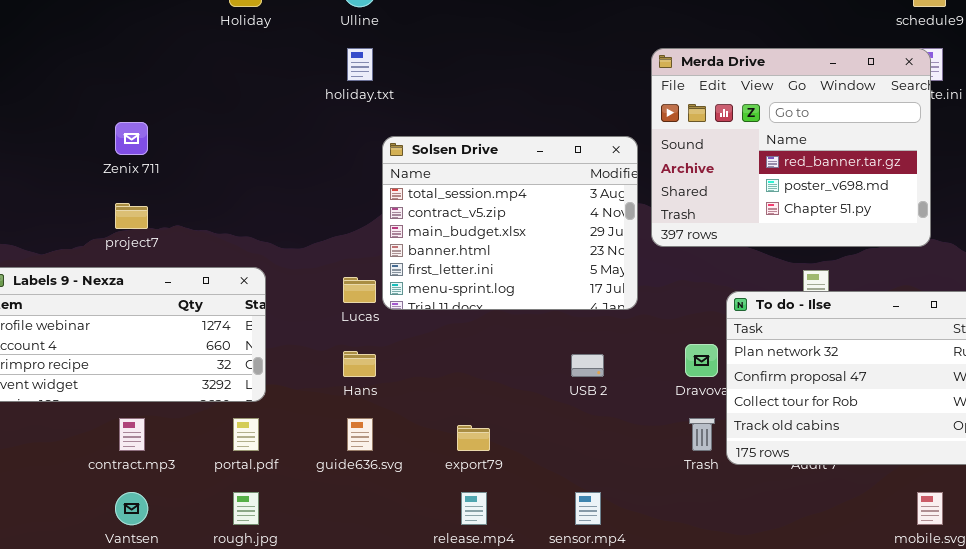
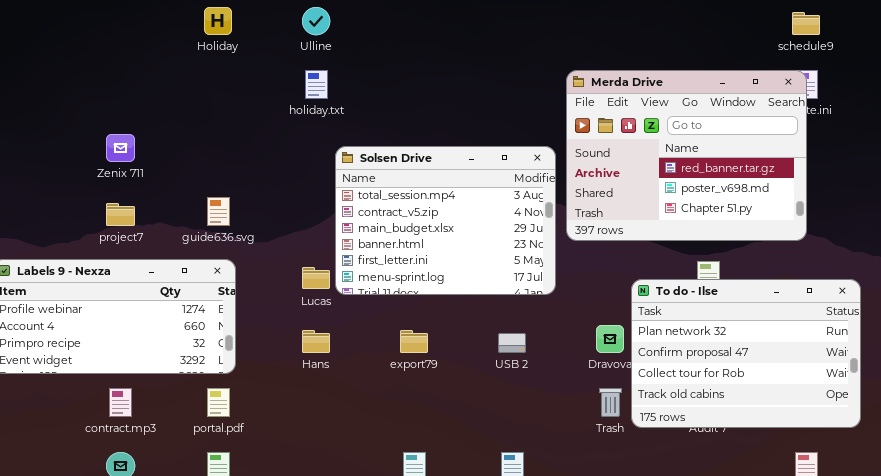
guide636.svg: [347,418,373,451] -> [207,197,230,226], moved
export79: [457,425,490,451] -> [400,330,428,353], moved

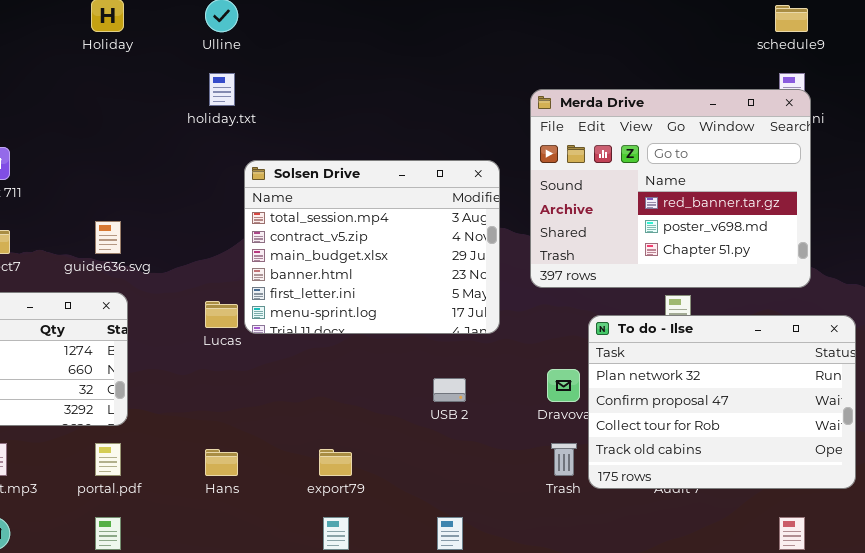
Merda Drive: [566,70,807,241] -> [530,89,811,288], moved
Hans: [302,330,330,353] -> [205,449,238,476], moved
export79: [400,330,428,353] -> [319,449,352,476], moved

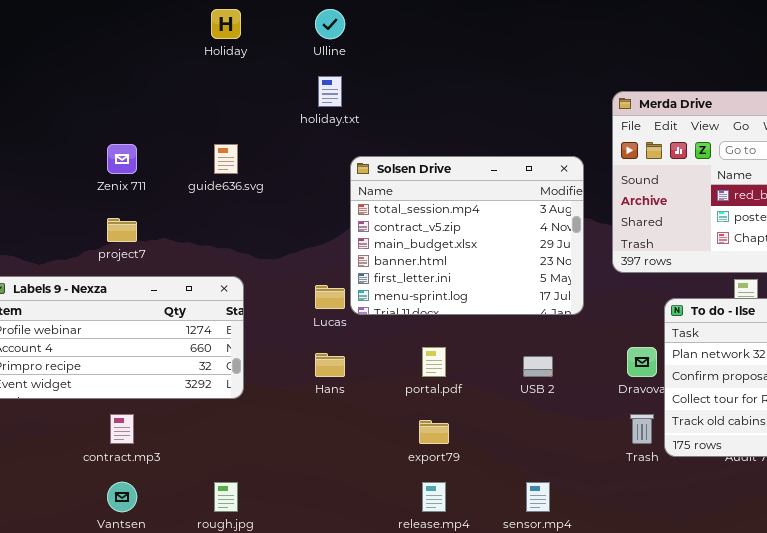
guide636.svg: [95,221,121,254] -> [214,144,238,174], moved
portal.pdf: [95,443,121,476] -> [422,347,446,377], moved
Hans: [205,449,238,476] -> [315,353,345,377], moved

